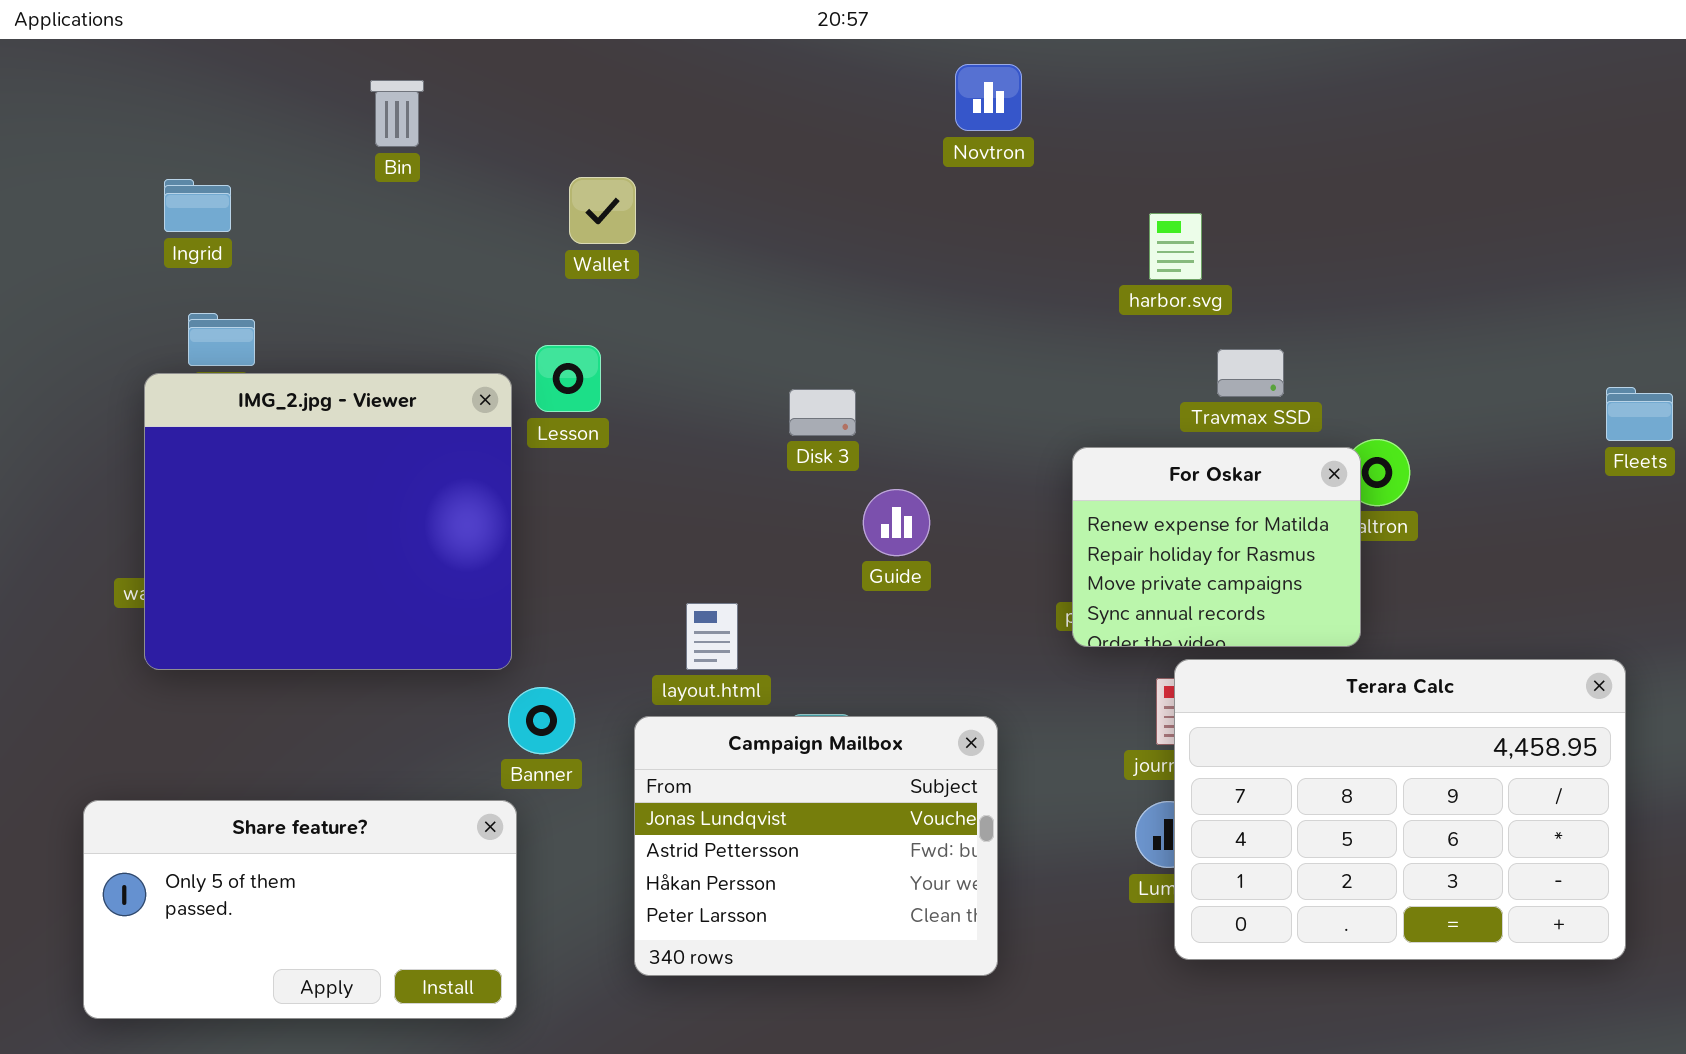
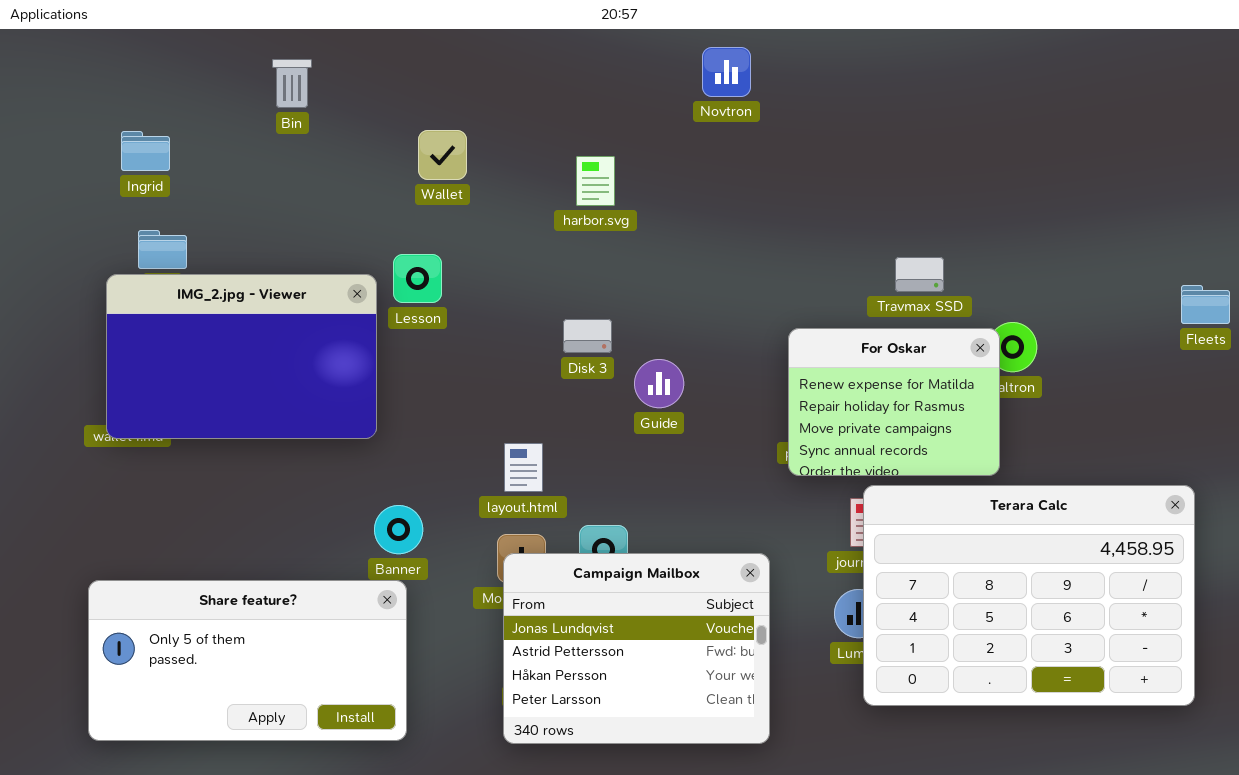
harbor.svg: [1149,213,1202,280] -> [576,156,615,206], moved
IMG_2.jpg - Viewer: [144,373,512,670] -> [106,274,377,439], resized
Disk 3: [789,389,856,436] -> [563,319,612,353], moved
Campaign Mailbox: [634,716,998,976] -> [503,553,770,744], moved
Share feature?: [83,800,517,1019] -> [88,580,407,741], moved

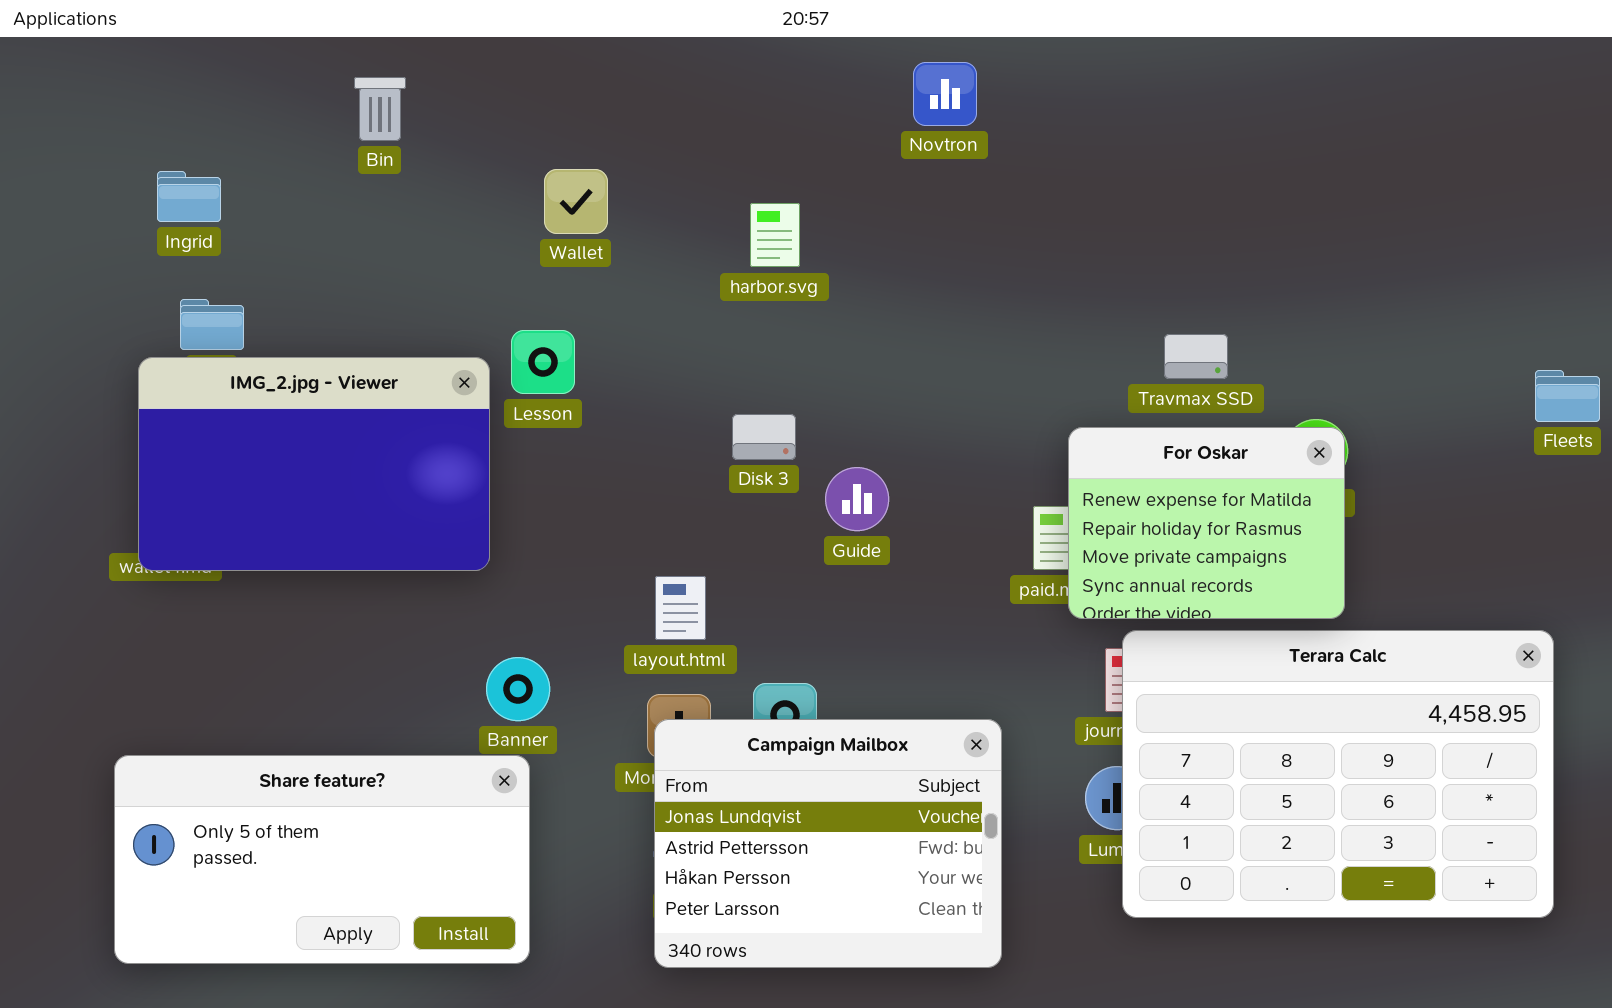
For Oskar: [788,328,1000,476] -> [1068,427,1345,619], moved

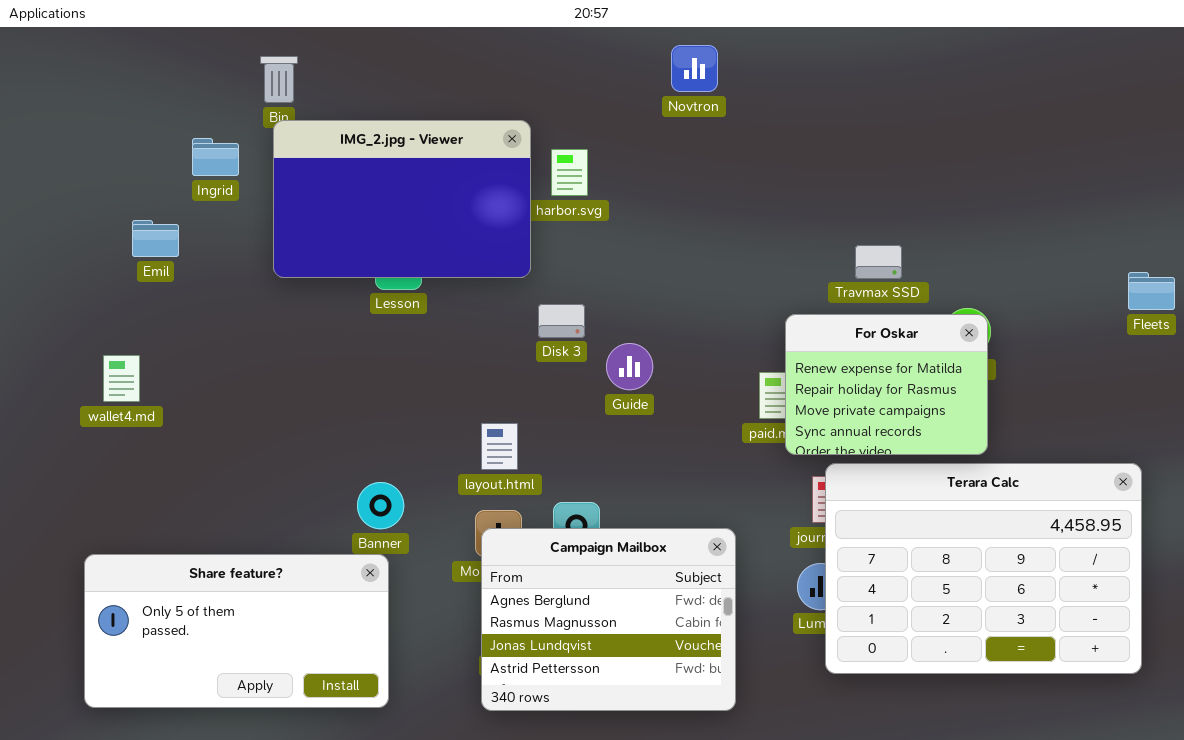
Ingrid: [157,171,221,222] -> [192,138,239,176], moved
IMG_2.jpg - Viewer: [138,357,490,571] -> [273,120,531,278], moved
Campaign Mailbox: [654,719,1002,968] -> [481,528,736,711], scrolled up 2 rows

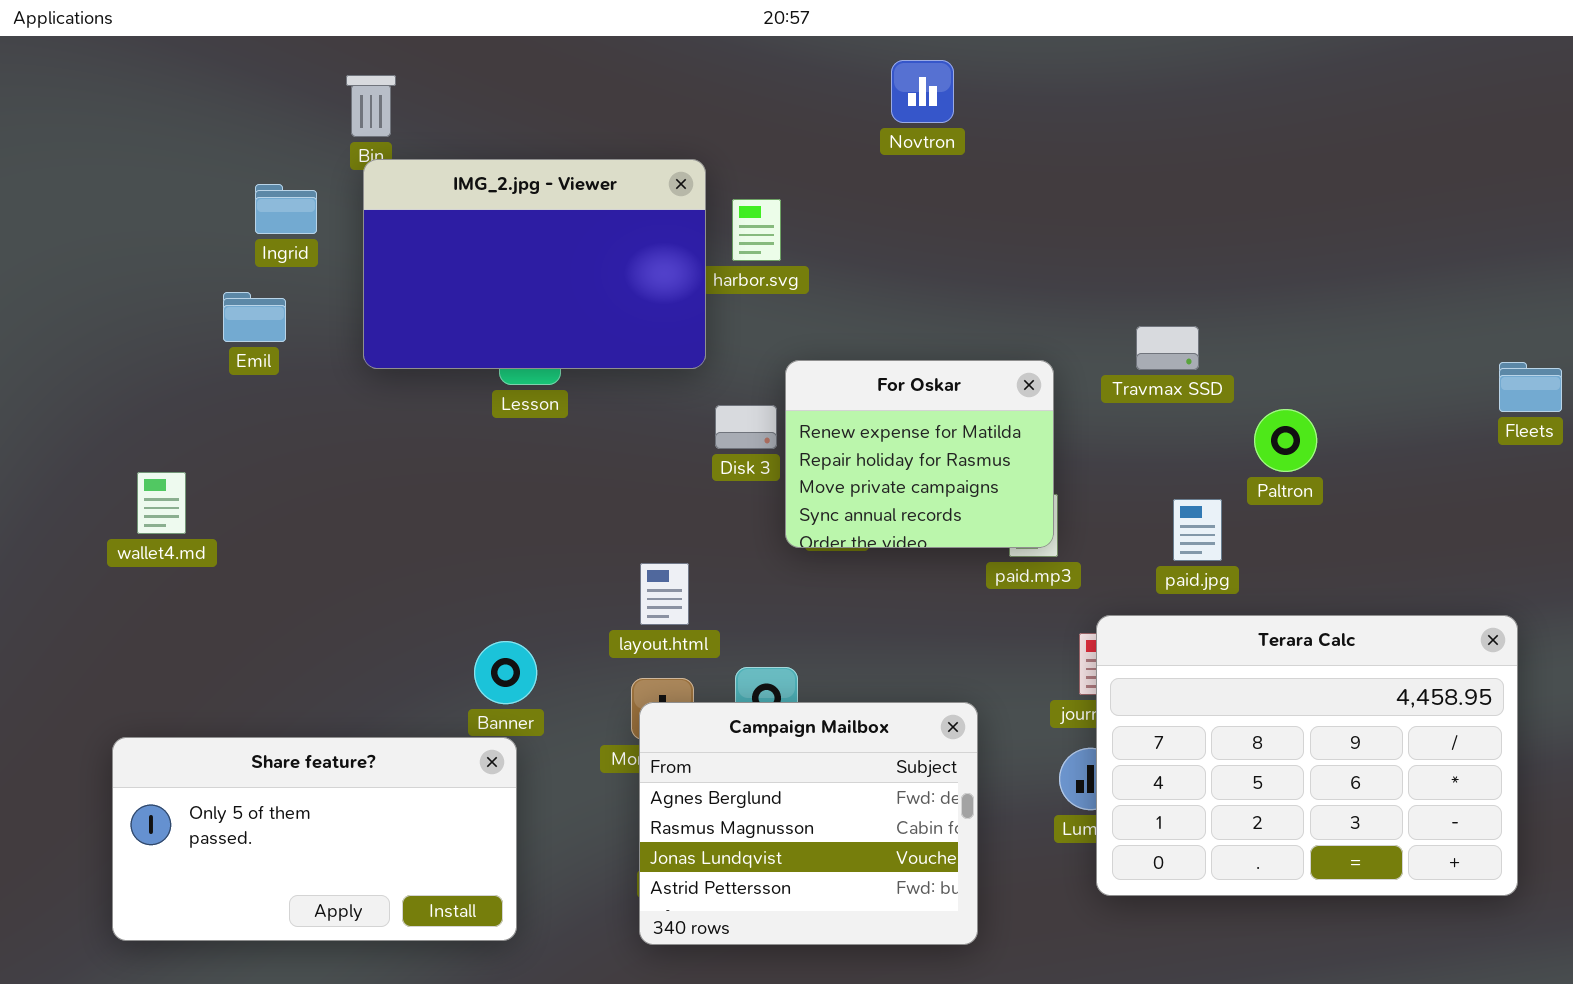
Emil: [132,220,179,257] -> [223,292,286,342], moved
For Oskar: [785,314,988,455] -> [785,360,1054,548], moved

